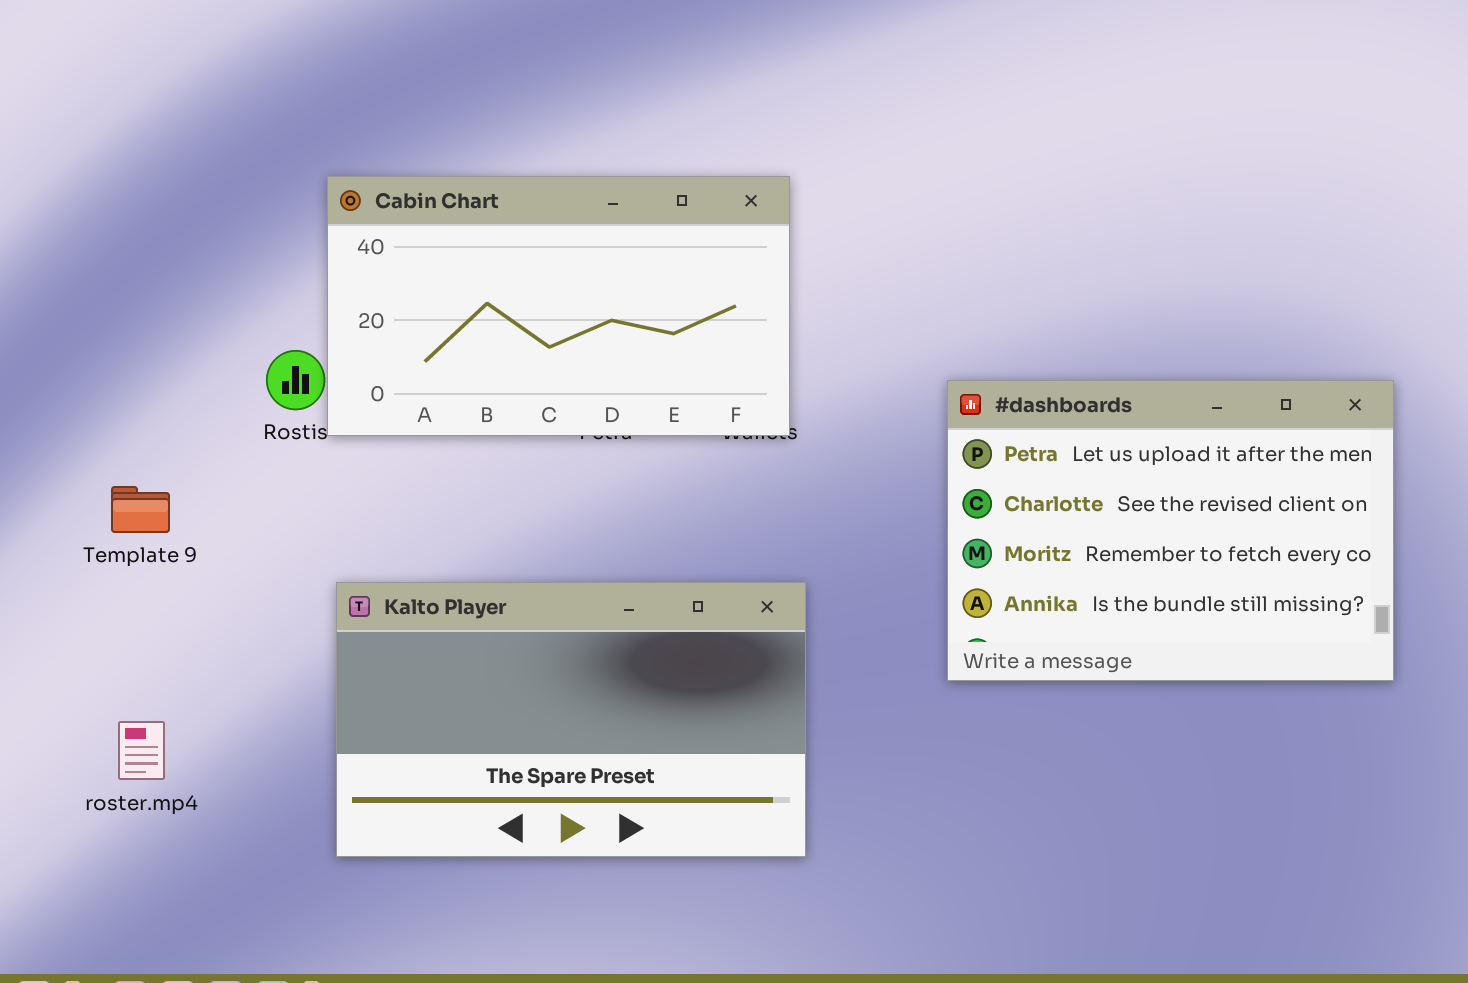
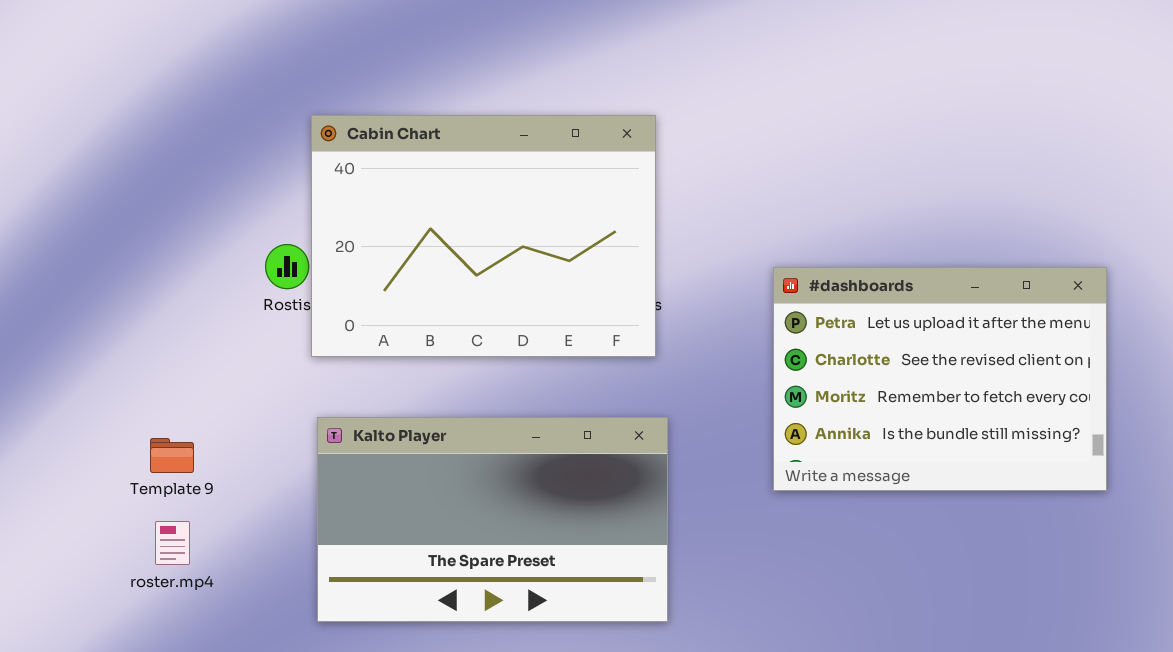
Cabin Chart: [327,176,790,436] -> [311,115,656,357], resized
Template 9: [111,486,170,533] -> [150,438,194,473], moved

